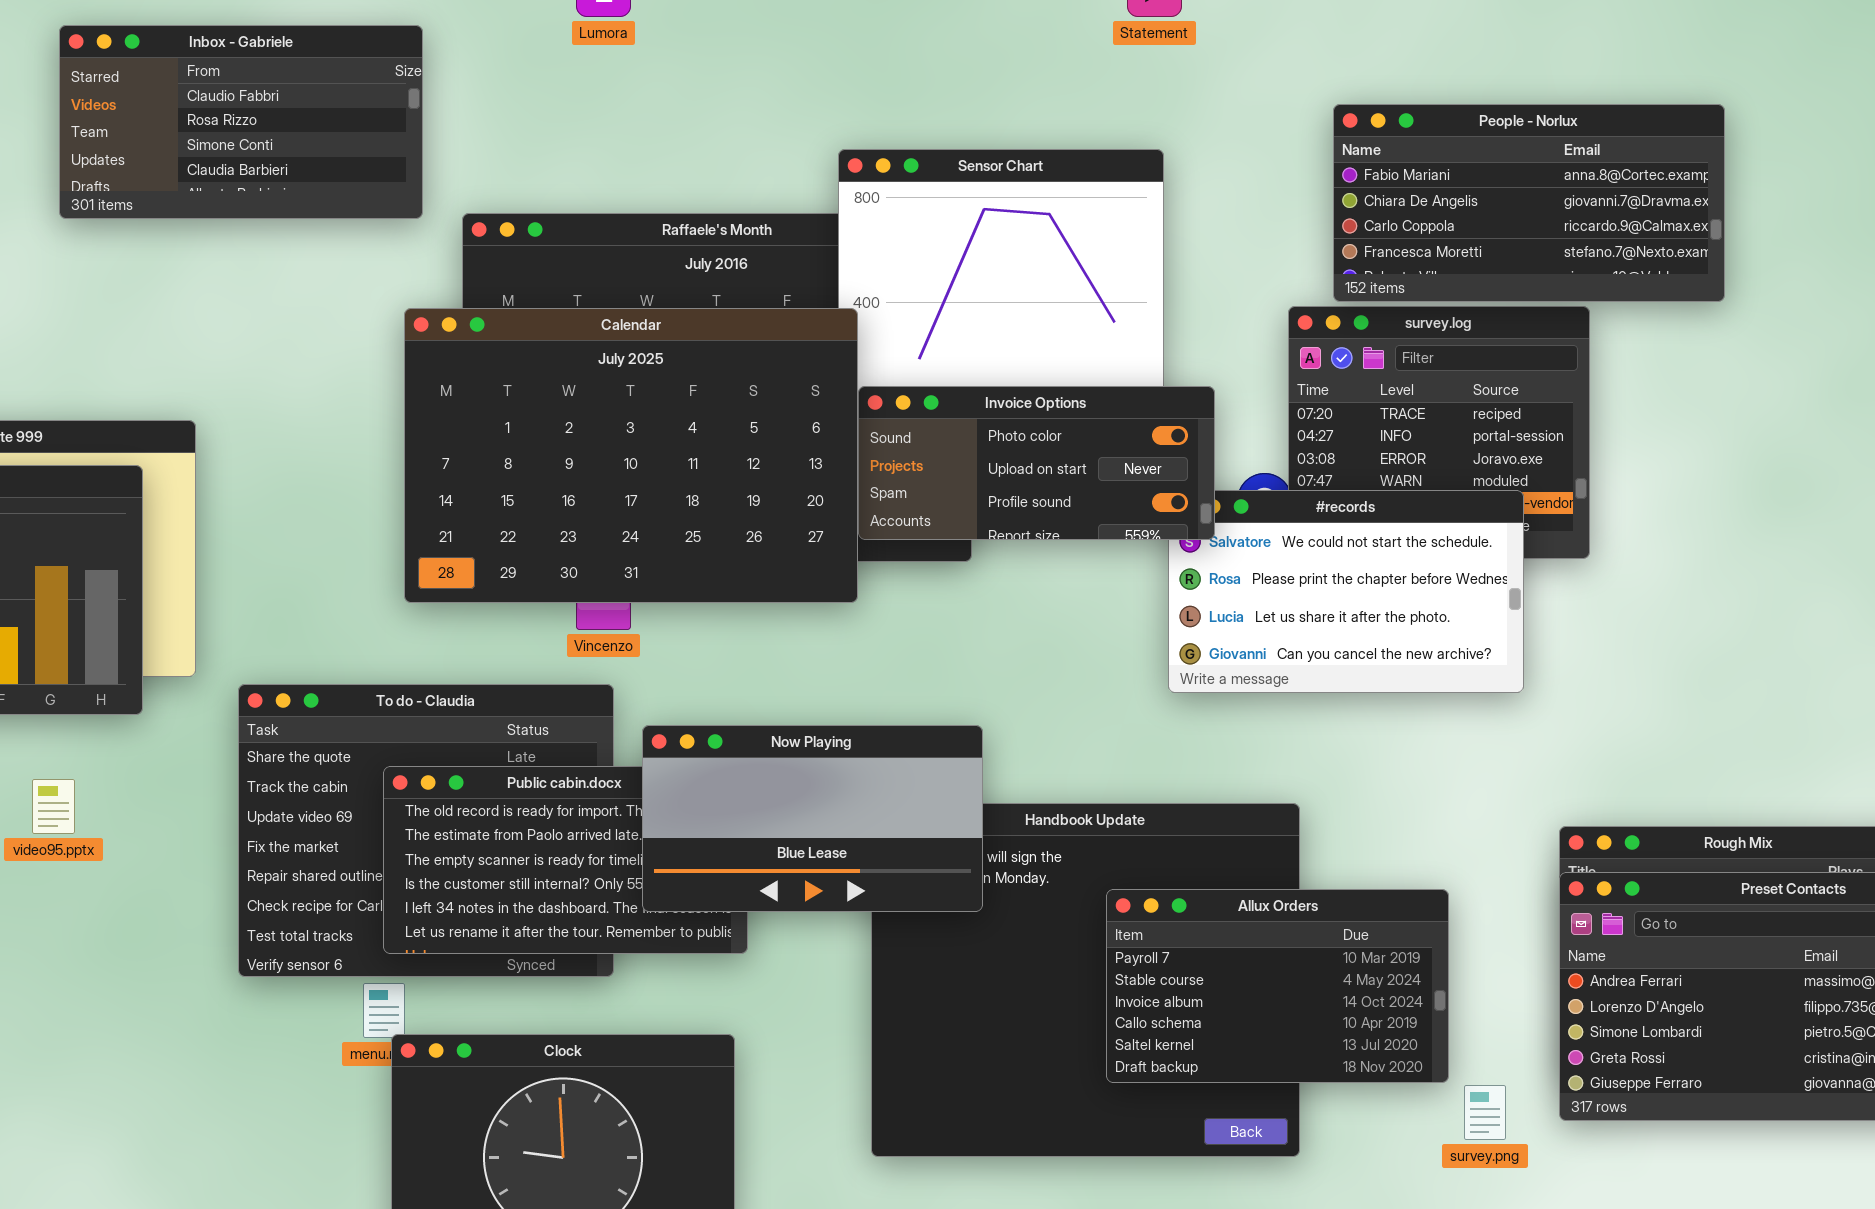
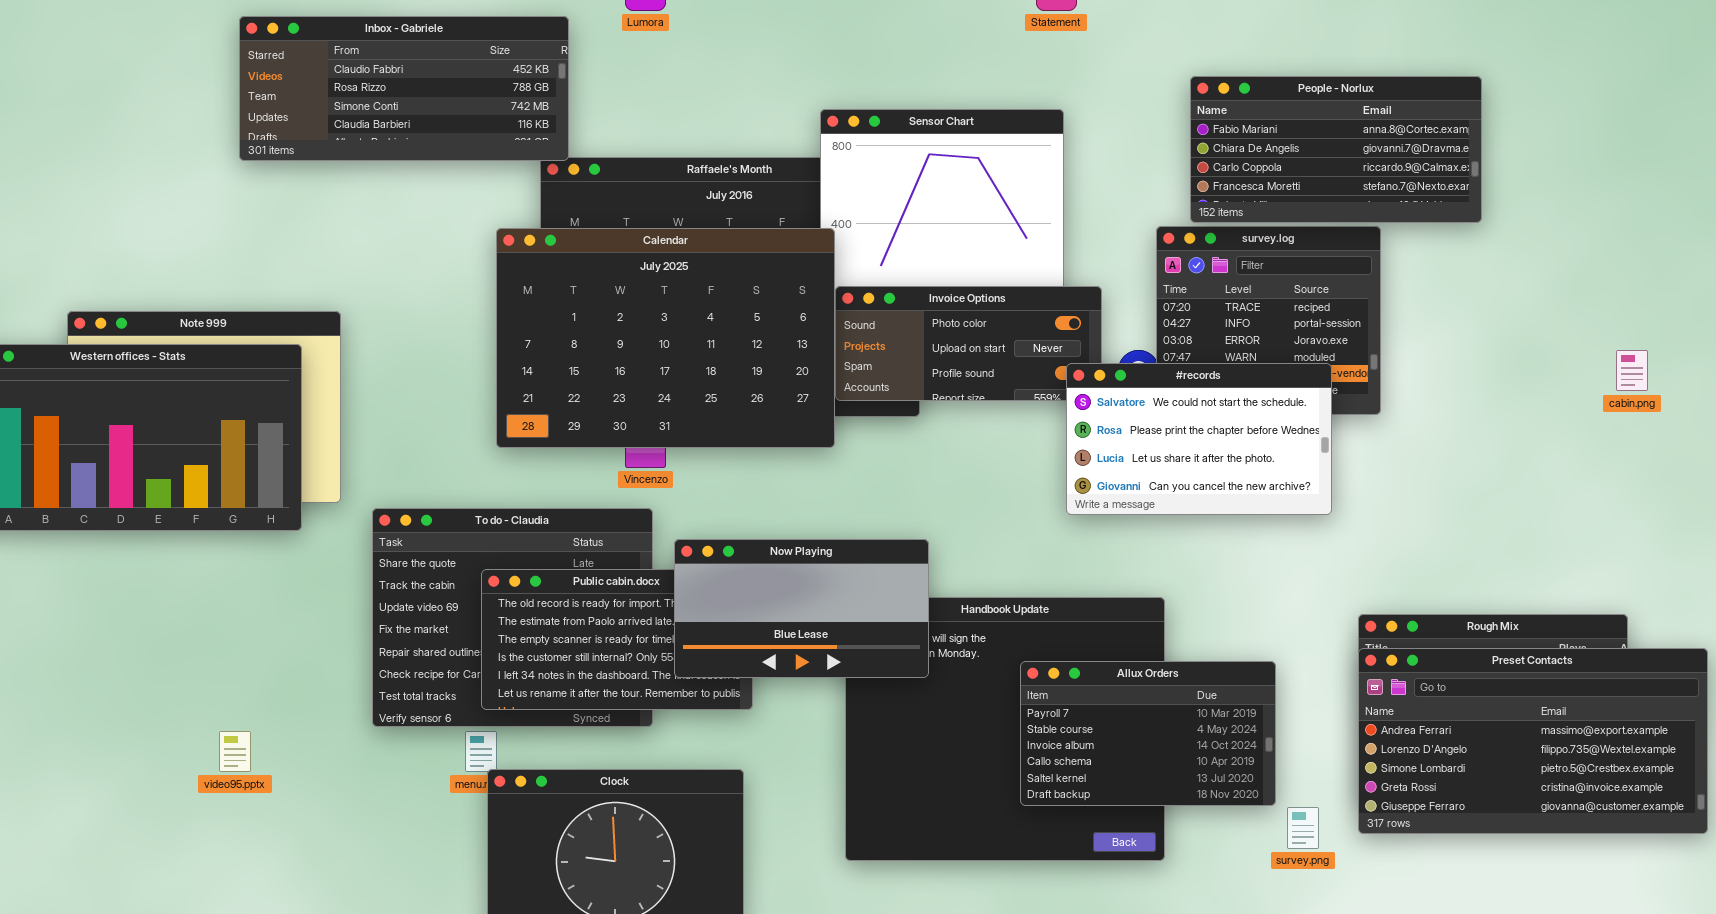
Inbox - Gabriele: [59,25,423,219] -> [239,16,569,161], resized
#records: [1168,490,1524,693] -> [1066,363,1332,515], raised
video95.pptx: [32,779,75,834] -> [219,731,251,772], moved

